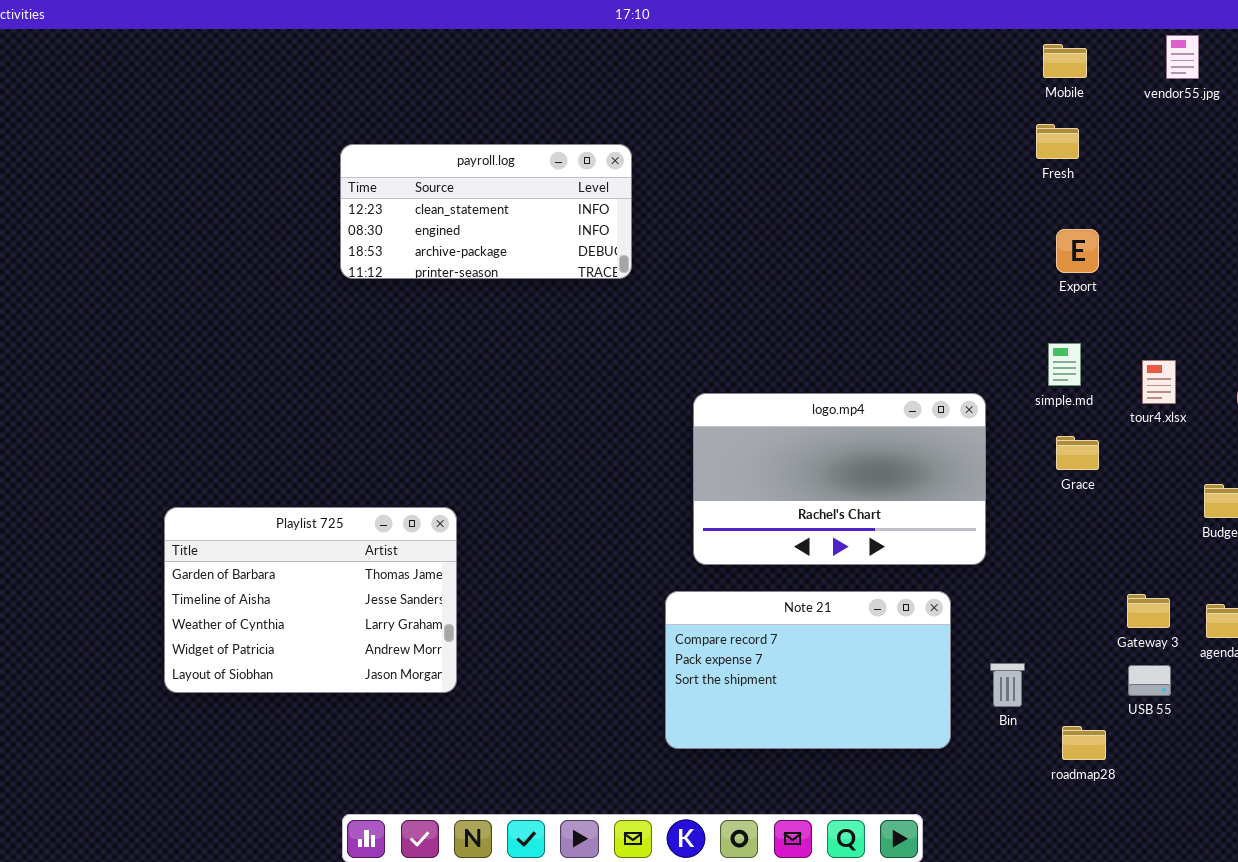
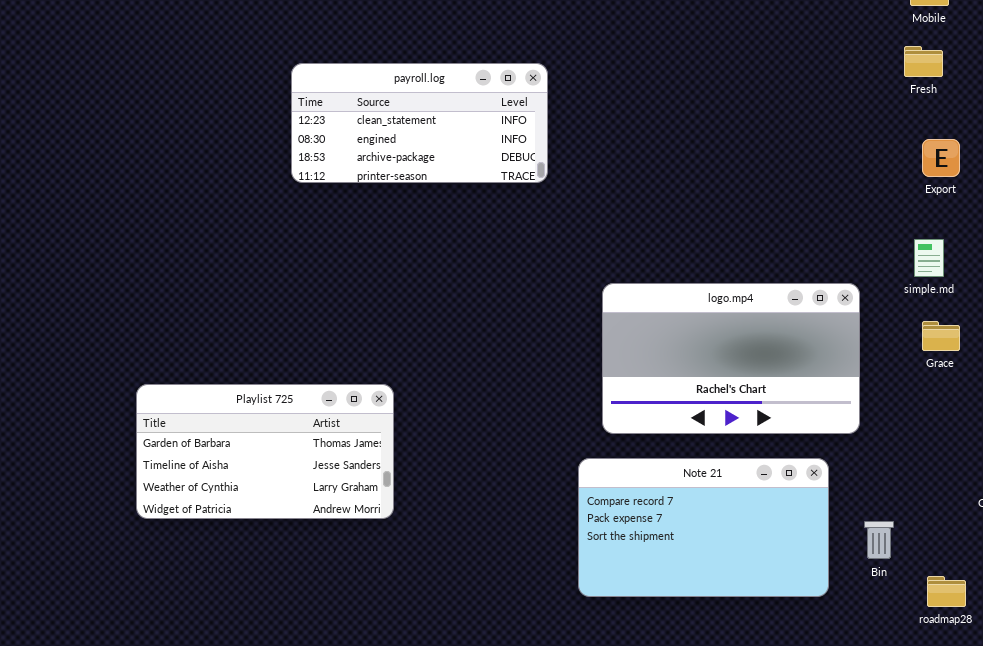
Playlist 725: [164,507,457,693] -> [136,384,394,519], resized

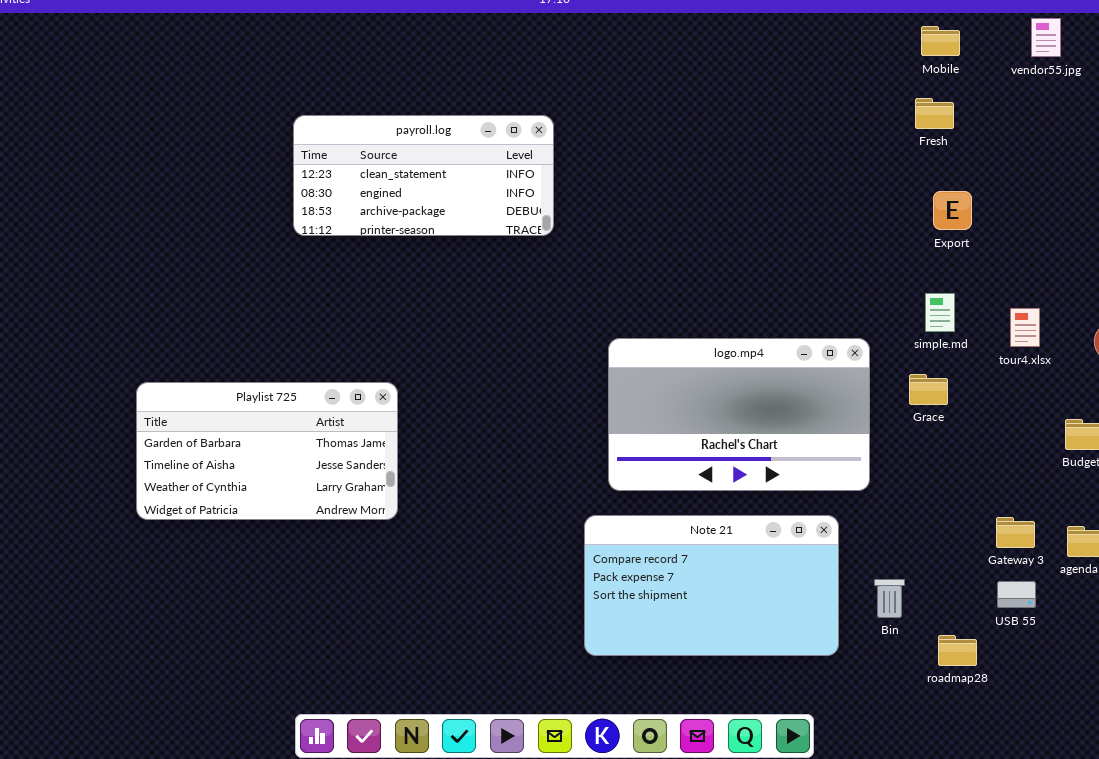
Grace: [922,321,960,351] -> [909,374,948,405], moved
Playlist 725: [136,384,394,519] -> [136,382,398,520], moved

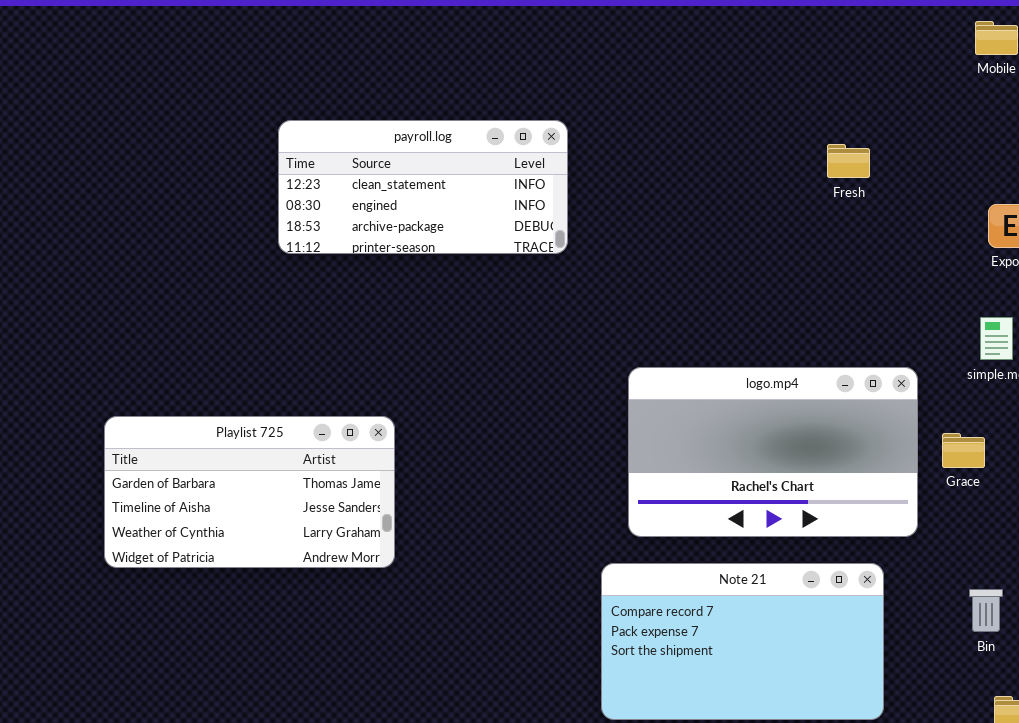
Fresh: [915,98,954,129] -> [827,144,870,178], moved
Grace: [909,374,948,405] -> [942,433,985,468], moved
Bin: [874,579,905,618] -> [969,589,1003,632], moved

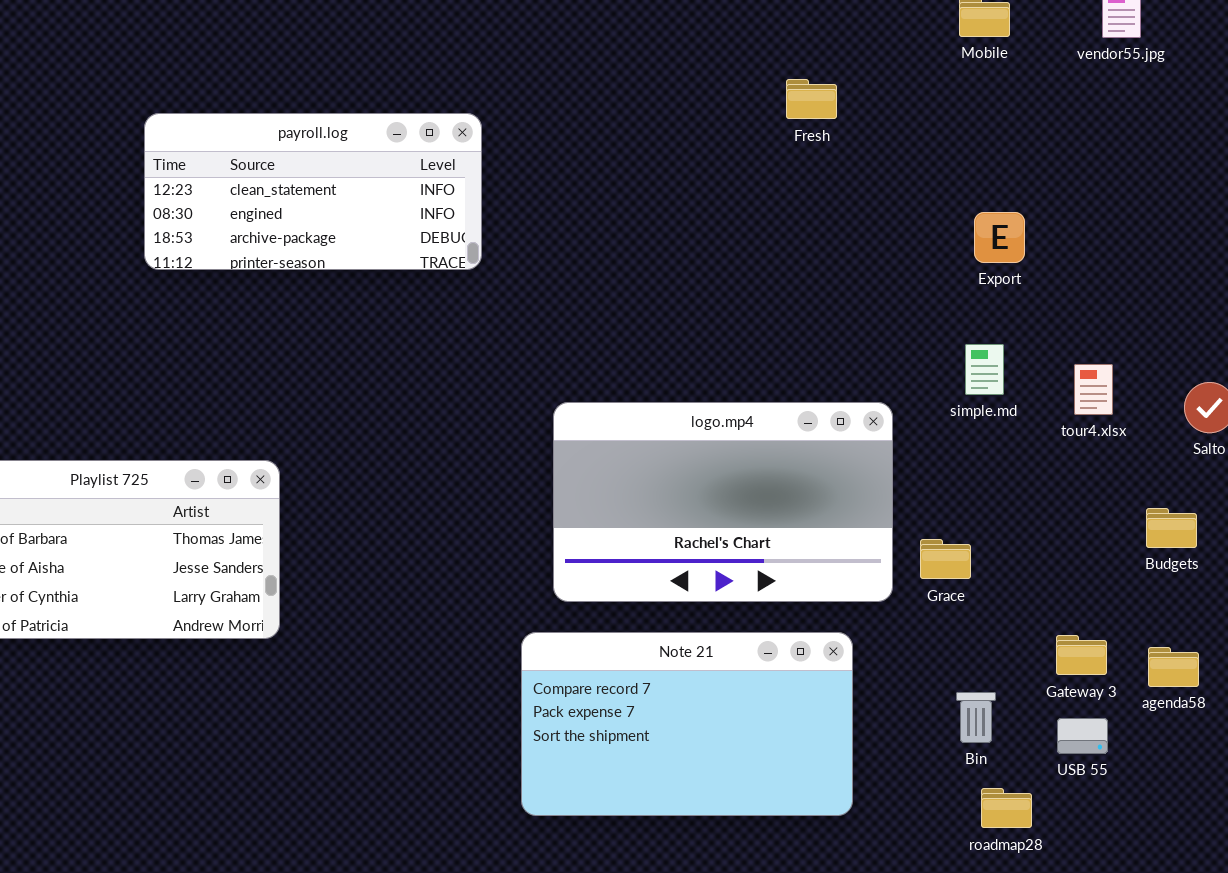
Fresh: [827,144,870,178] -> [786,79,837,119], moved
Grace: [942,433,985,468] -> [920,539,971,579], moved
Bin: [969,589,1003,632] -> [956,692,996,743], moved

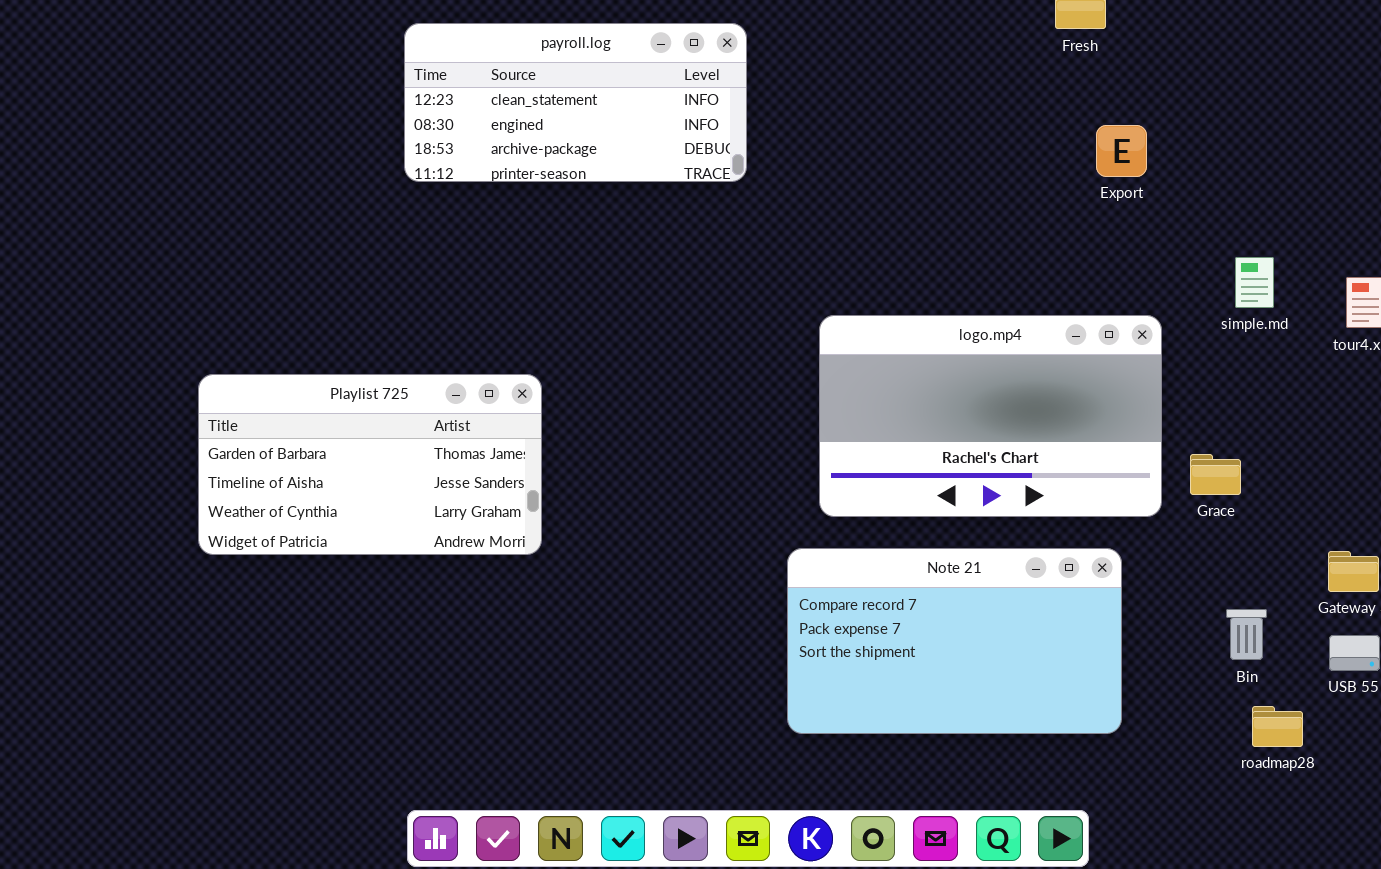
Export: [974,212,1025,263] -> [1096,125,1147,177], moved

